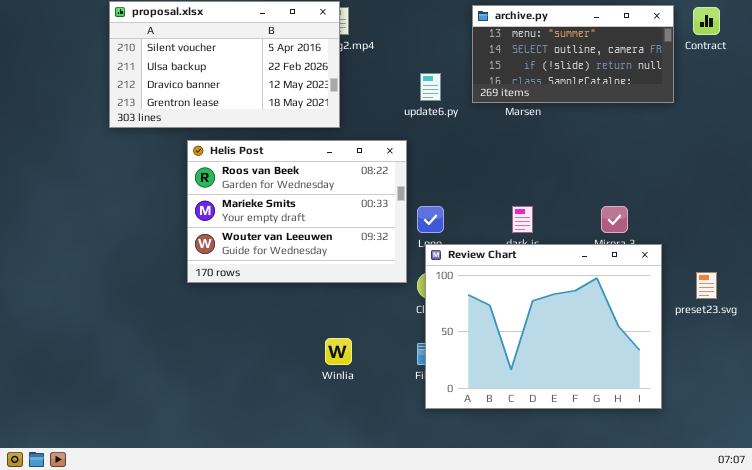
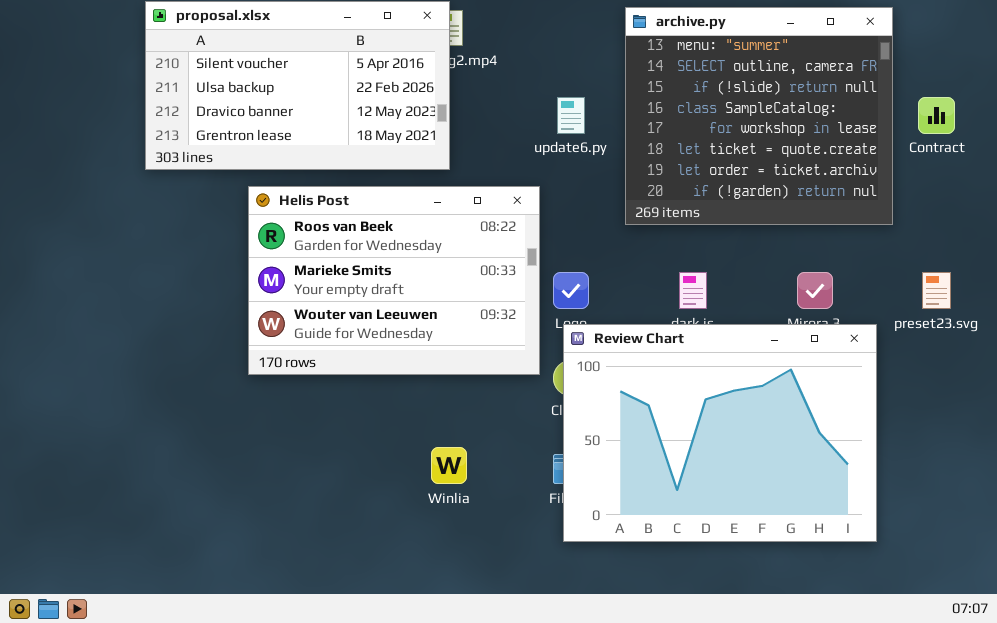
archive.py: [472,5,674,103] -> [625,7,893,225], resized
Contract: [693,7,720,35] -> [918,97,955,134], moved
preset23.svg: [696,272,717,299] -> [922,272,951,309], moved

